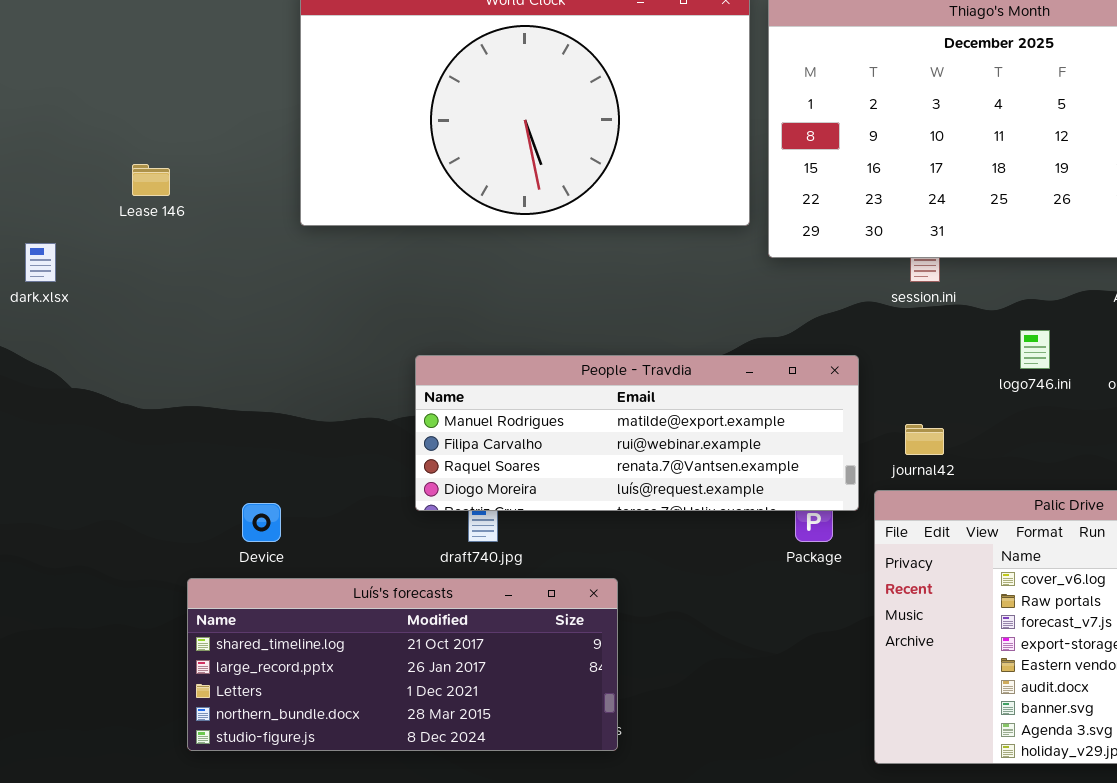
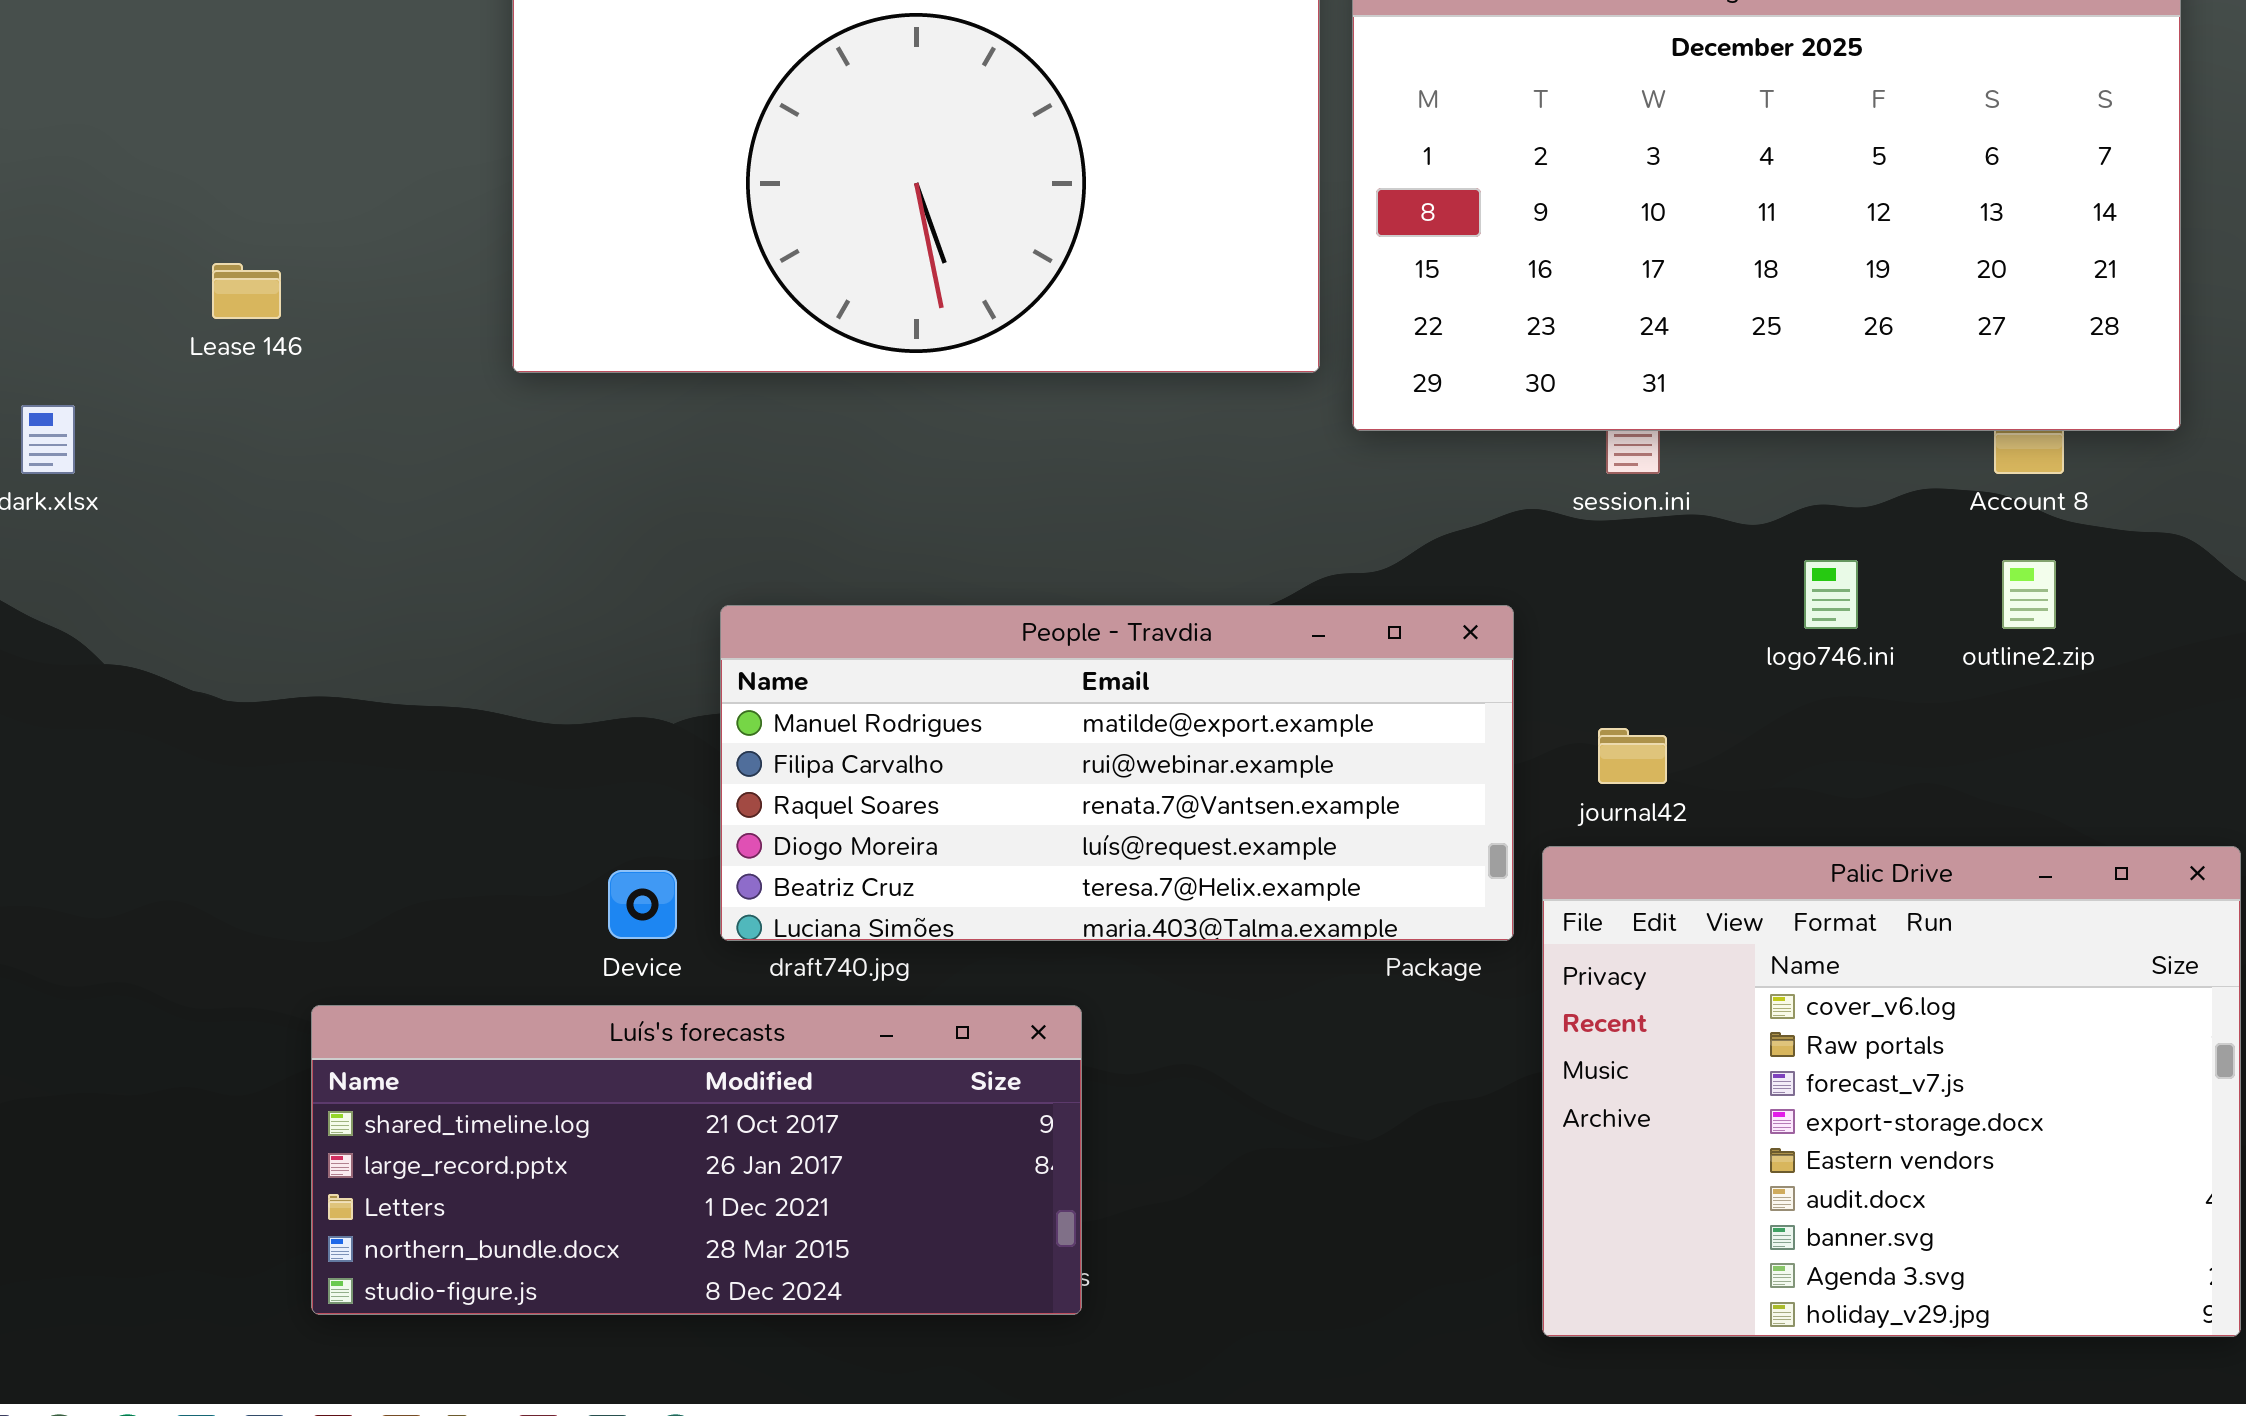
People - Travdia: [415,355,859,511] -> [720,605,1514,941], resized
Device: [242,503,281,542] -> [608,870,677,939], moved

